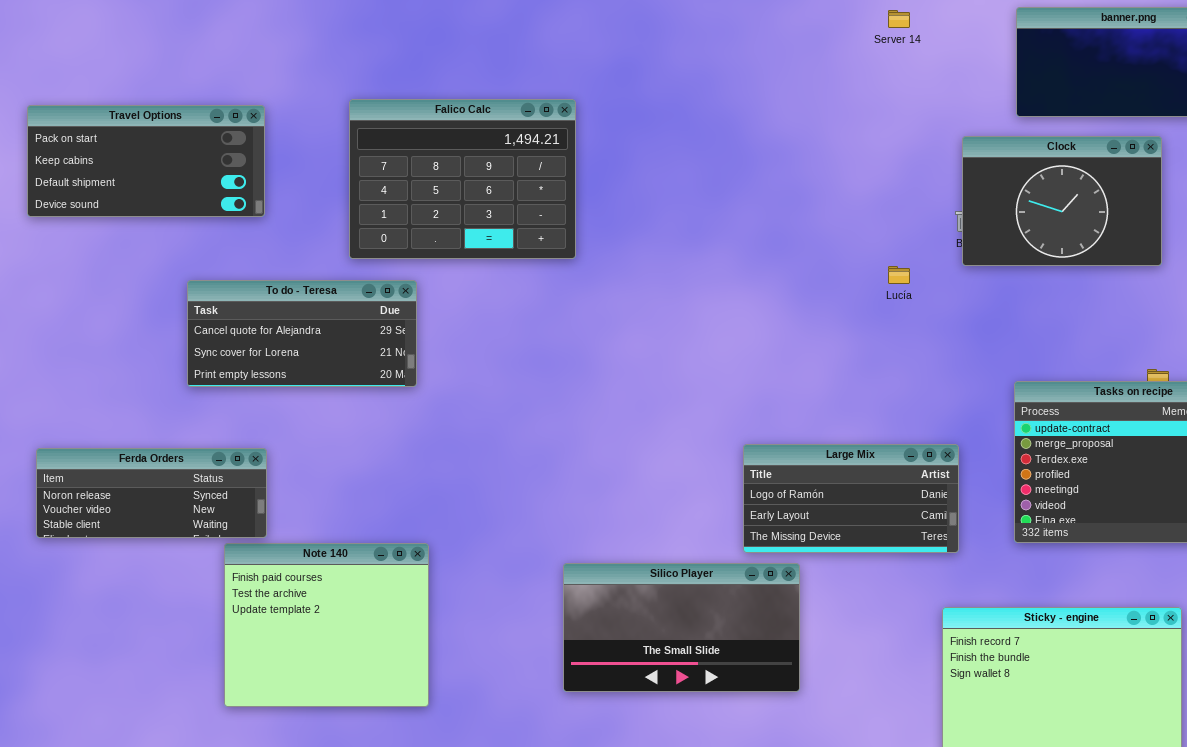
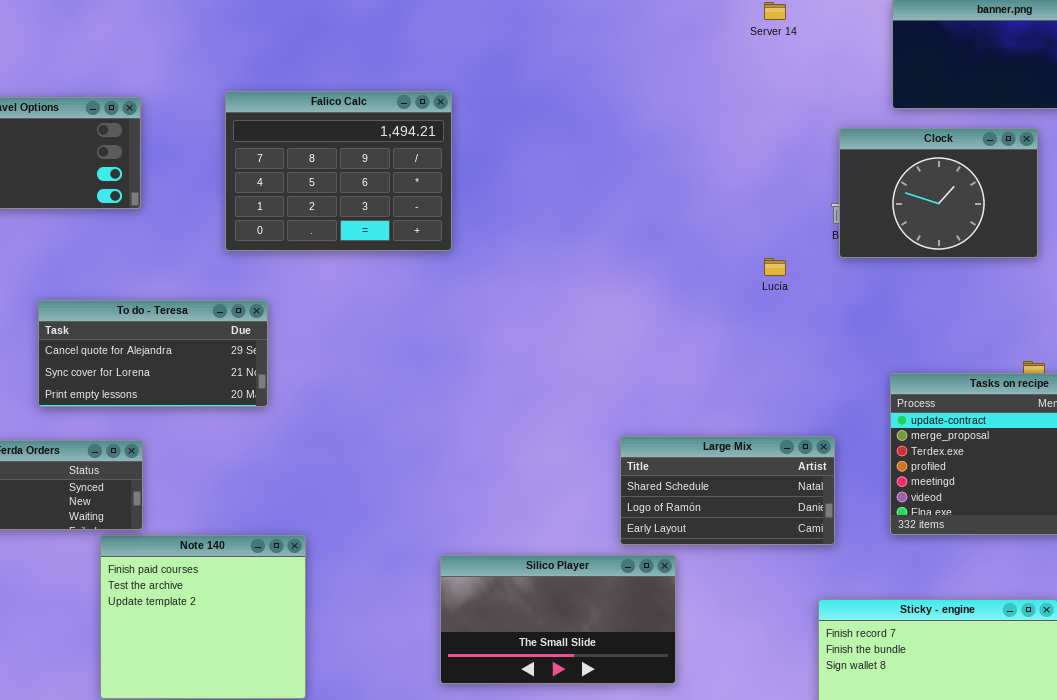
To do - Teresa: [187,280,417,387] -> [38,300,268,407], moved
Large Mix: [743,444,959,553] -> [620,436,835,545], scrolled up 1 row

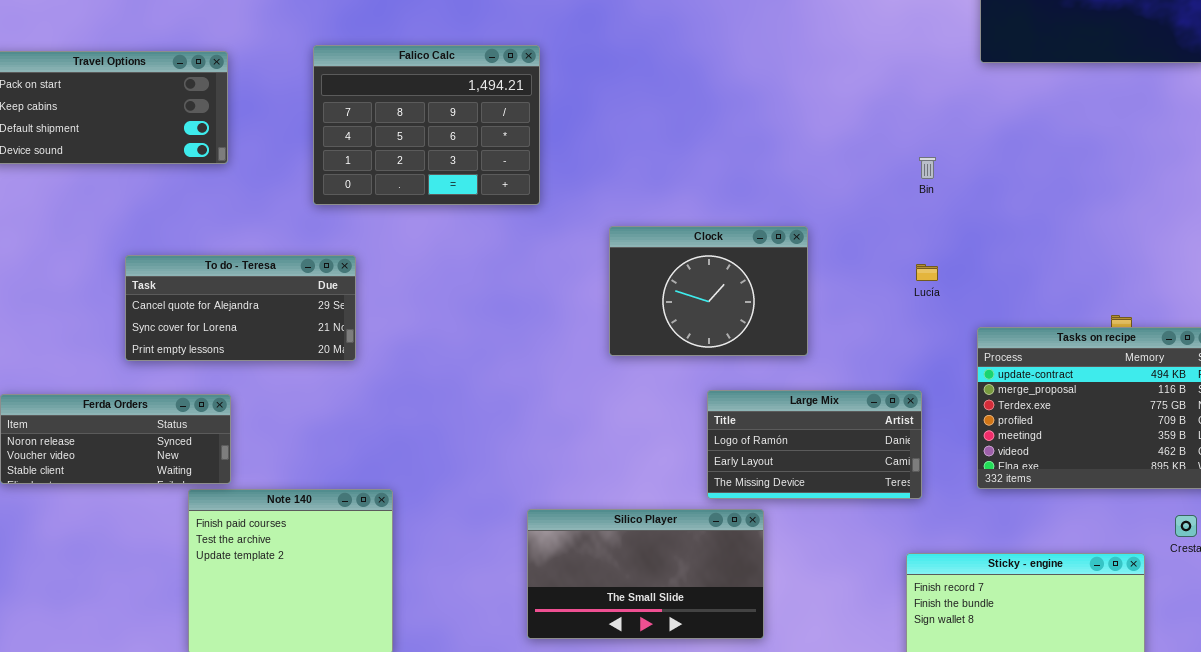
Clock: [839,128,1038,258] -> [609,226,808,356], moved
Lucía: [764,258,786,276] -> [916,264,938,281], moved
Large Mix: [620,436,835,545] -> [707,390,922,499], scrolled down 1 row

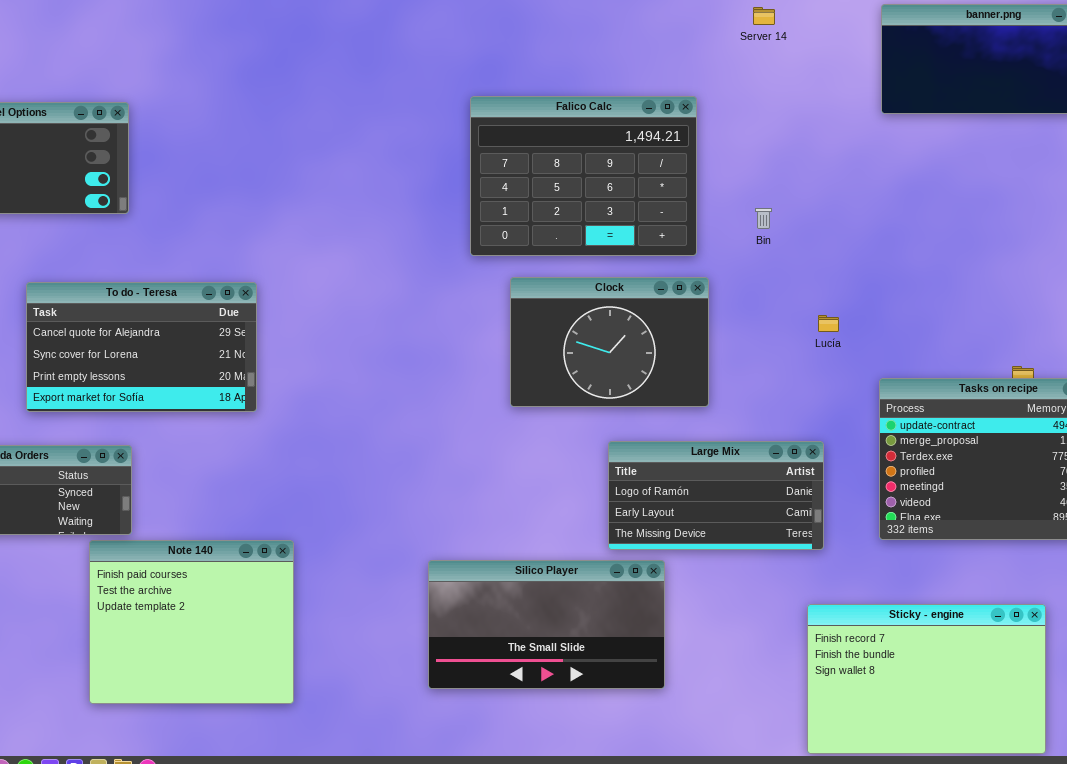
Falico Calc: [313,45,540,205] -> [470,96,697,256], moved
Bin: [919,157,936,179] -> [755,208,772,229], moved
To do - Teresa: [125,255,356,361] -> [26,282,257,412], resized

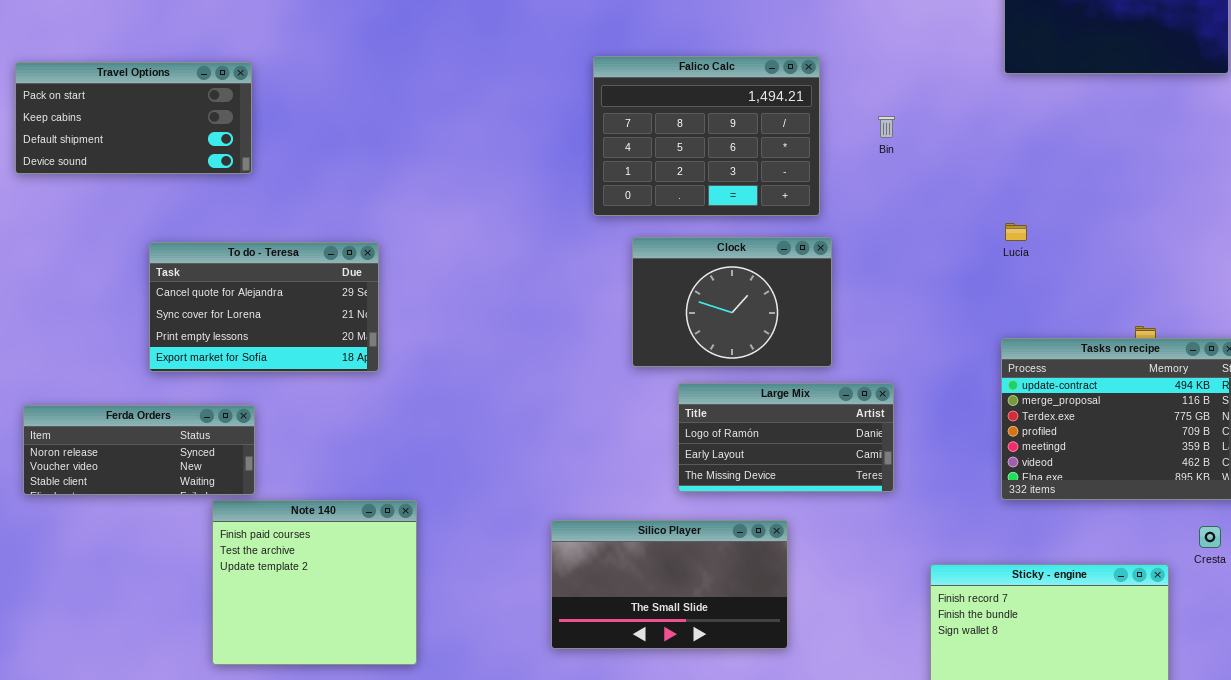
Bin: [755,208,772,229] -> [878,116,895,138], moved
Lucía: [818,315,839,332] -> [1005,223,1027,241], moved
Large Mix: [608,441,824,550] -> [678,383,894,492], moved

